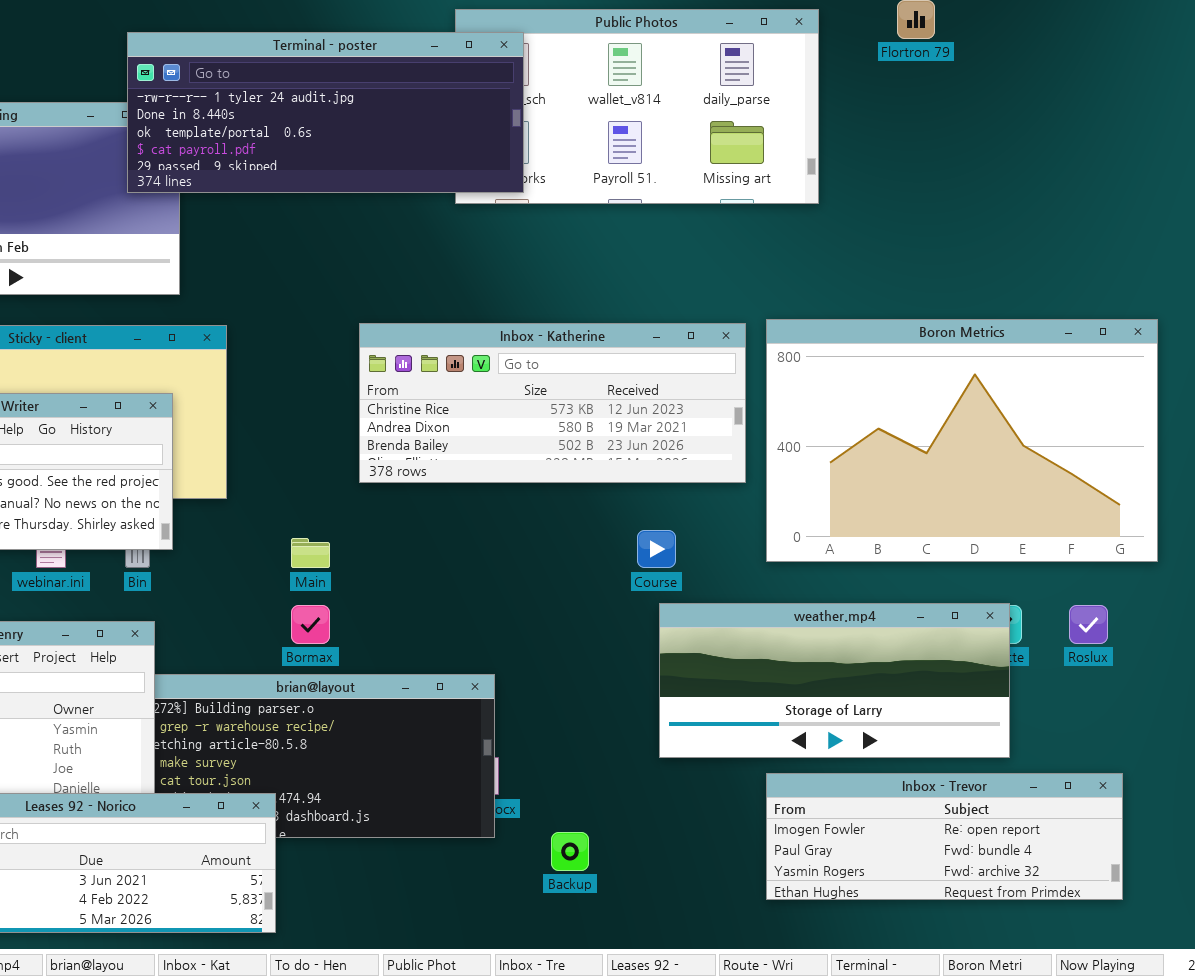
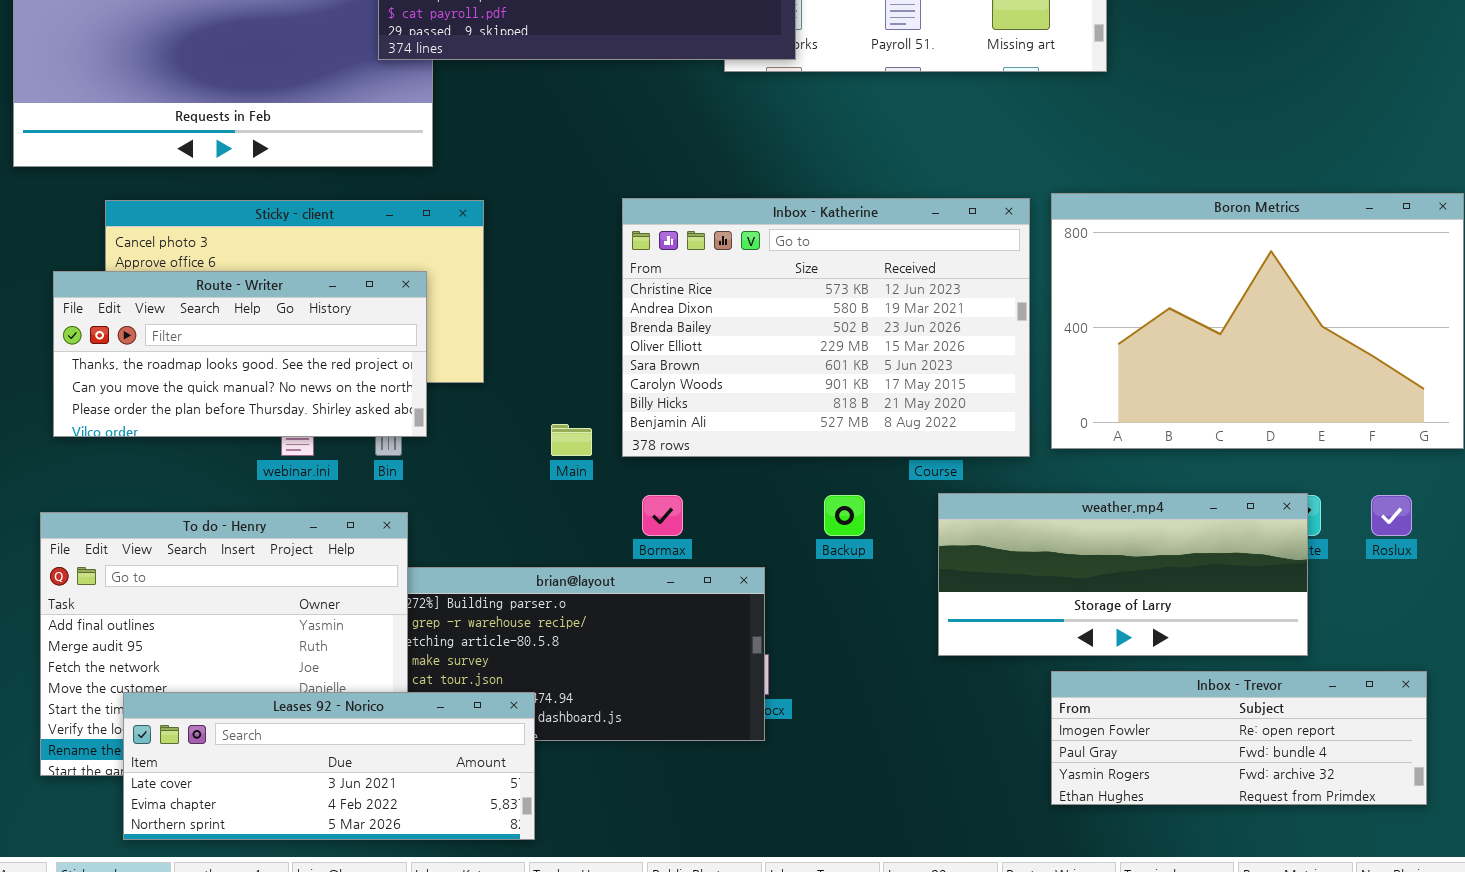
Inbox - Katherine: [359,323,746,483] -> [622,198,1030,457], resized
Bormax: [291,605,330,644] -> [642,495,683,536], moved
Backup: [551,832,589,871] -> [824,495,865,536], moved

